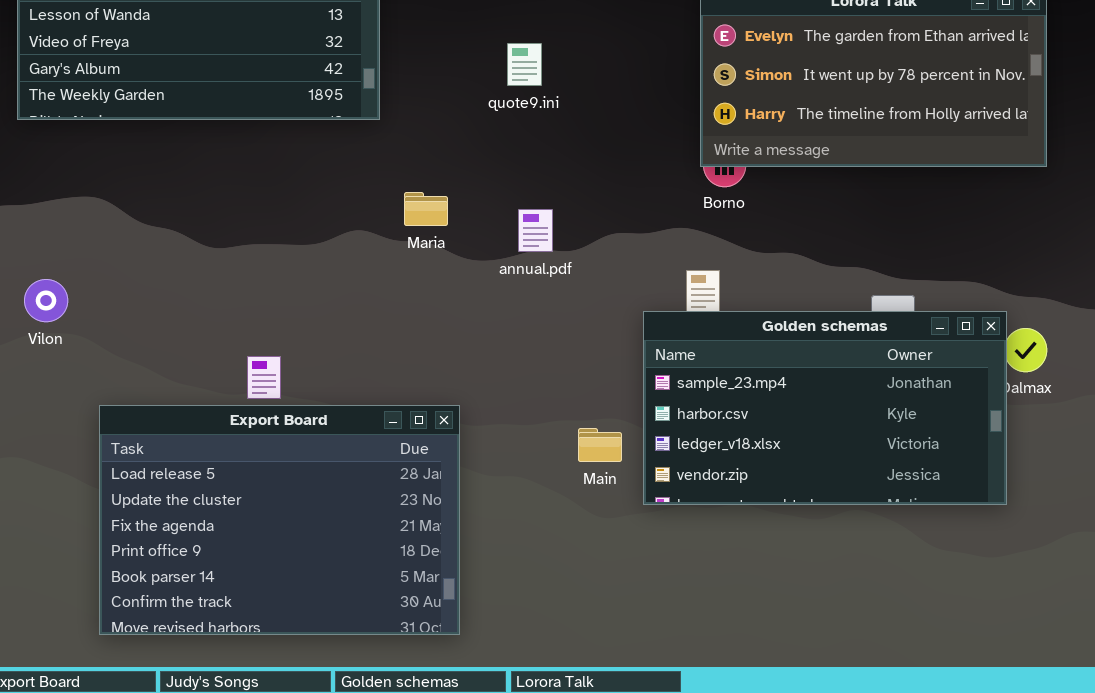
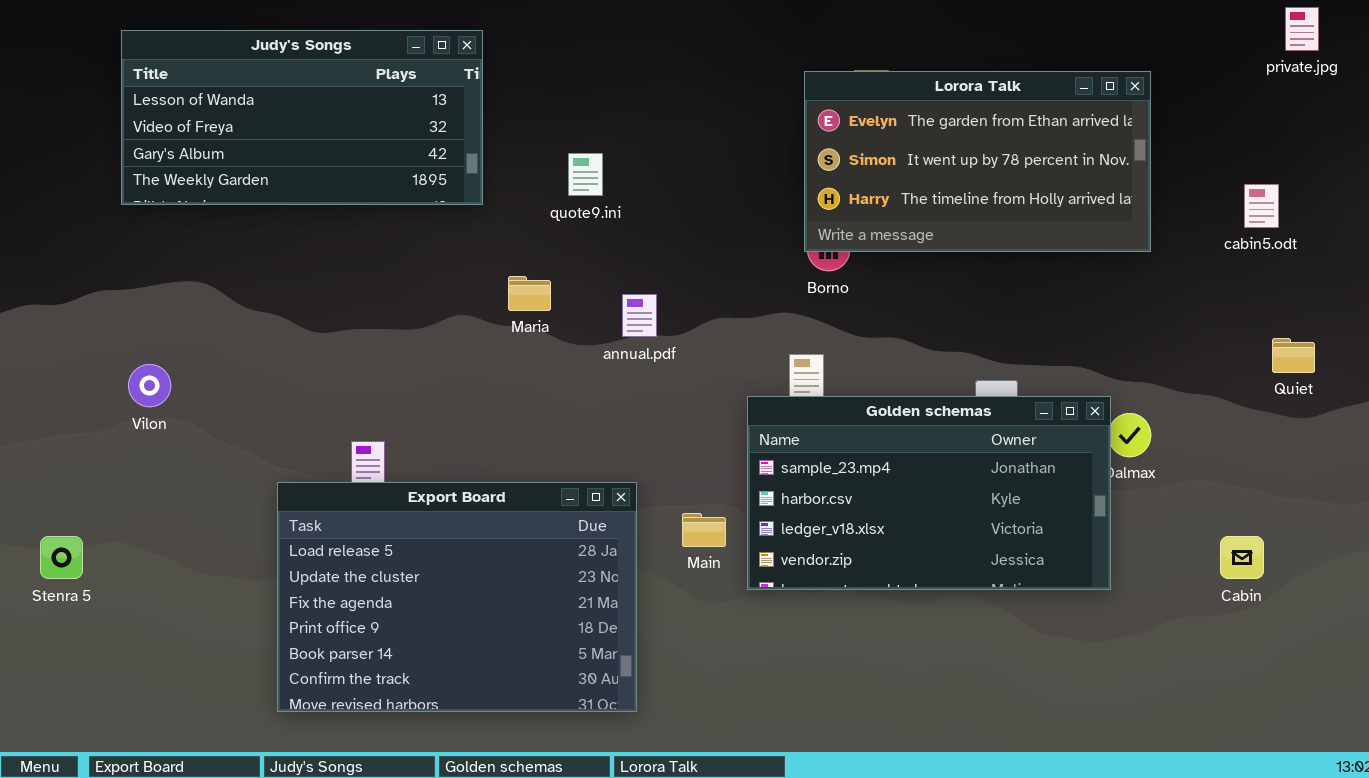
quote9.ini: [507,43,542,86] -> [568,153,603,196], moved
Export Board: [99,405,460,635] -> [277,482,637,712], moved

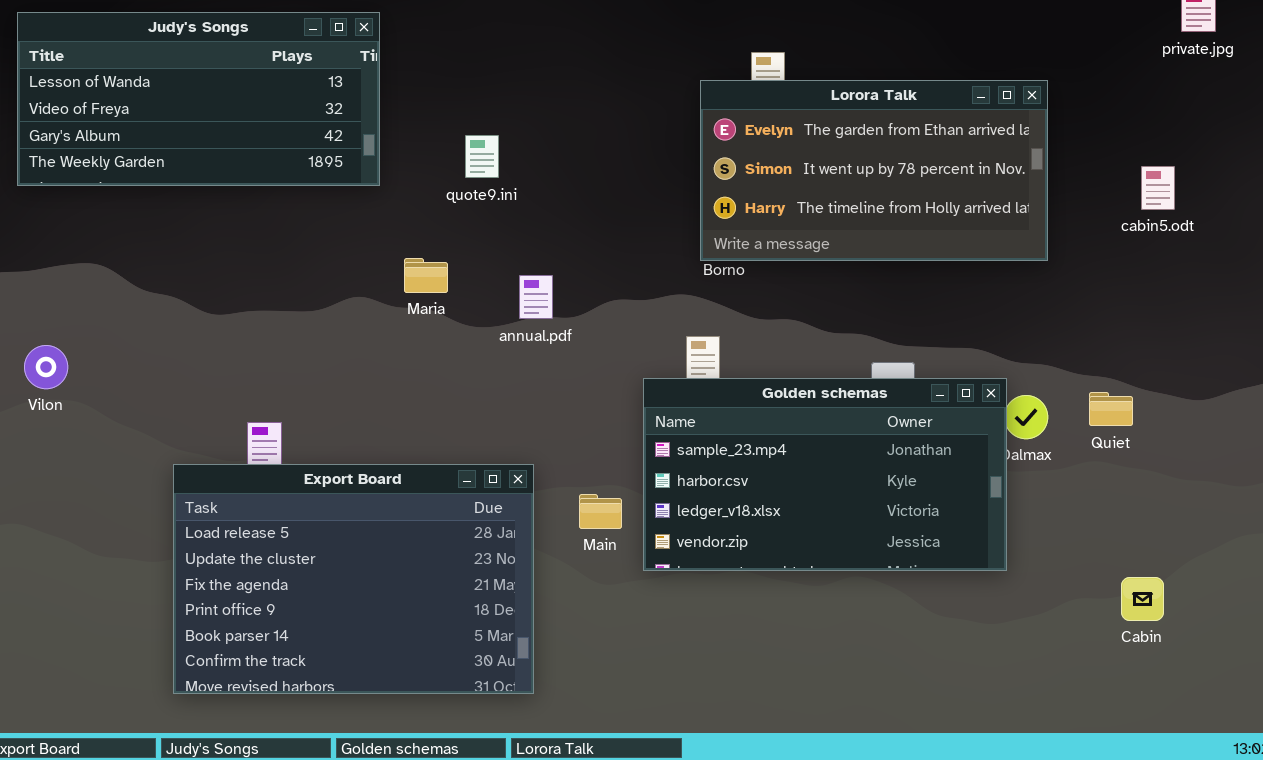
Lorora Talk: [804,71,1151,252] -> [700,80,1048,261], moved
Quiet: [1272,338,1315,373] -> [1089,392,1133,426], moved
Cabin: [1220,536,1264,579] -> [1121,577,1164,621], moved

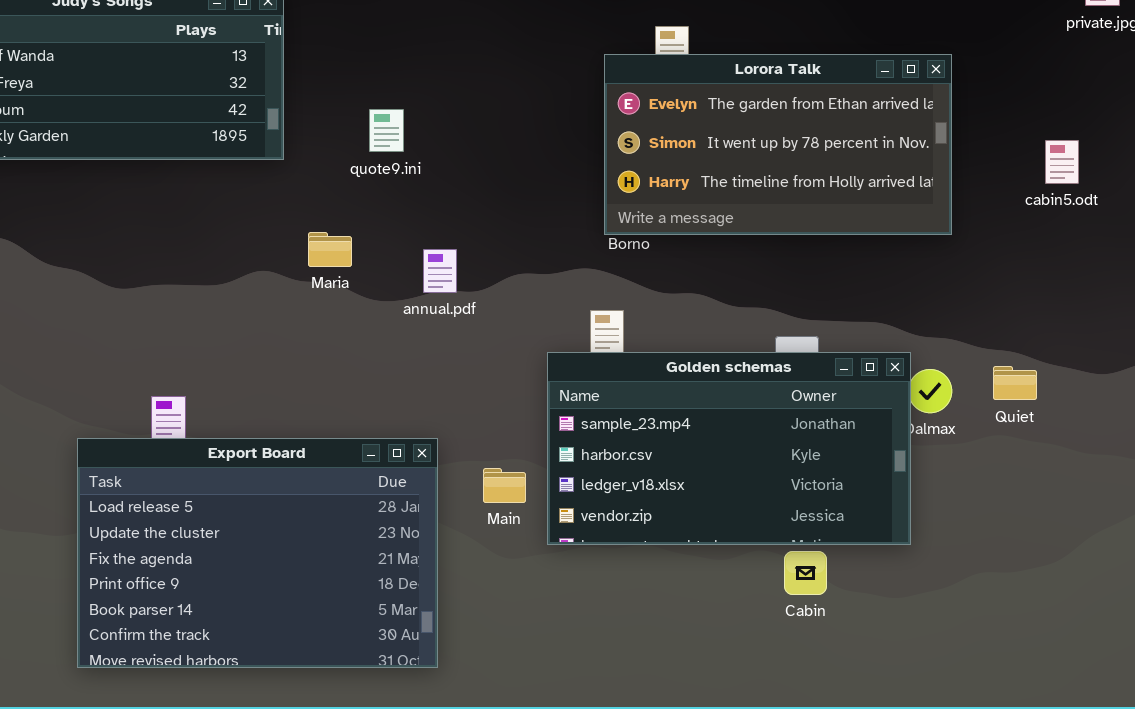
Cabin: [1121,577,1164,621] -> [784,551,827,595], moved

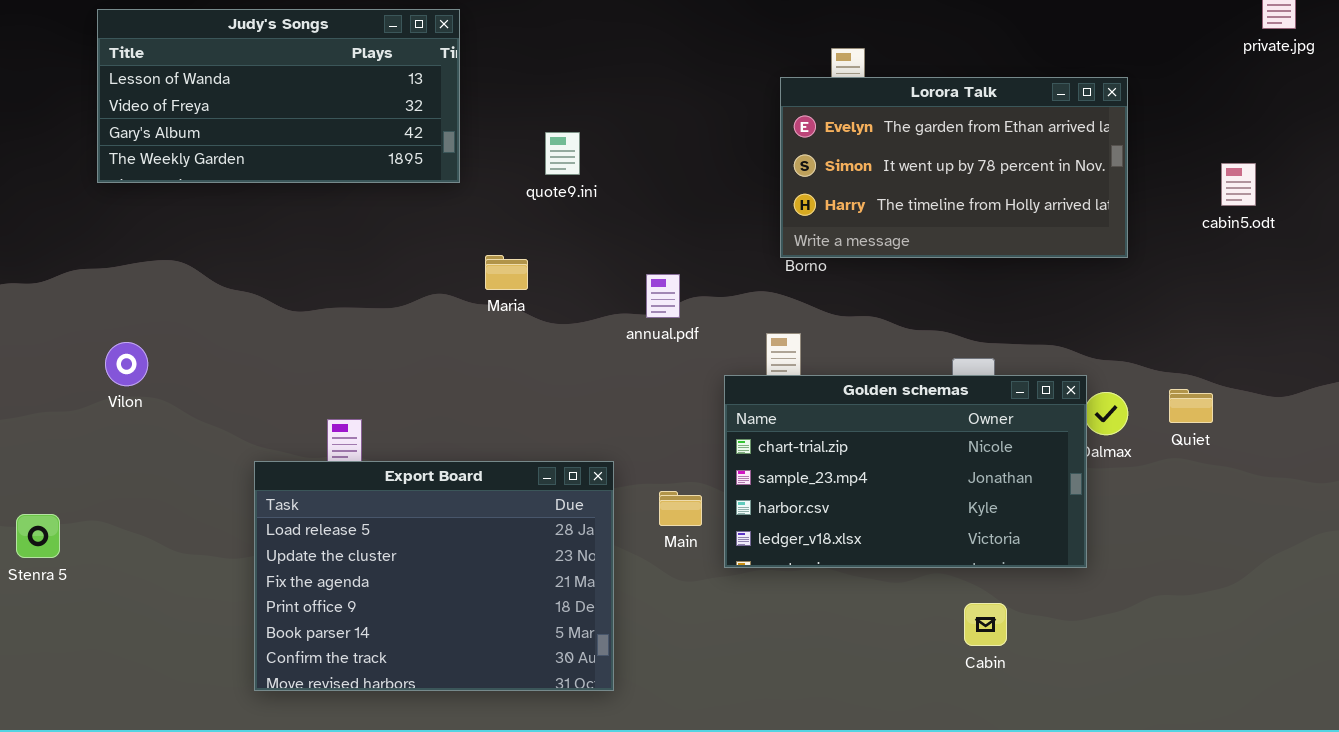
annual.pdf: [423,249,457,293] -> [646,274,680,318], moved
Golden schemas: [547,352,911,545] -> [724,375,1087,568], scrolled up 1 row
Cabin: [784,551,827,595] -> [964,603,1007,646], moved

